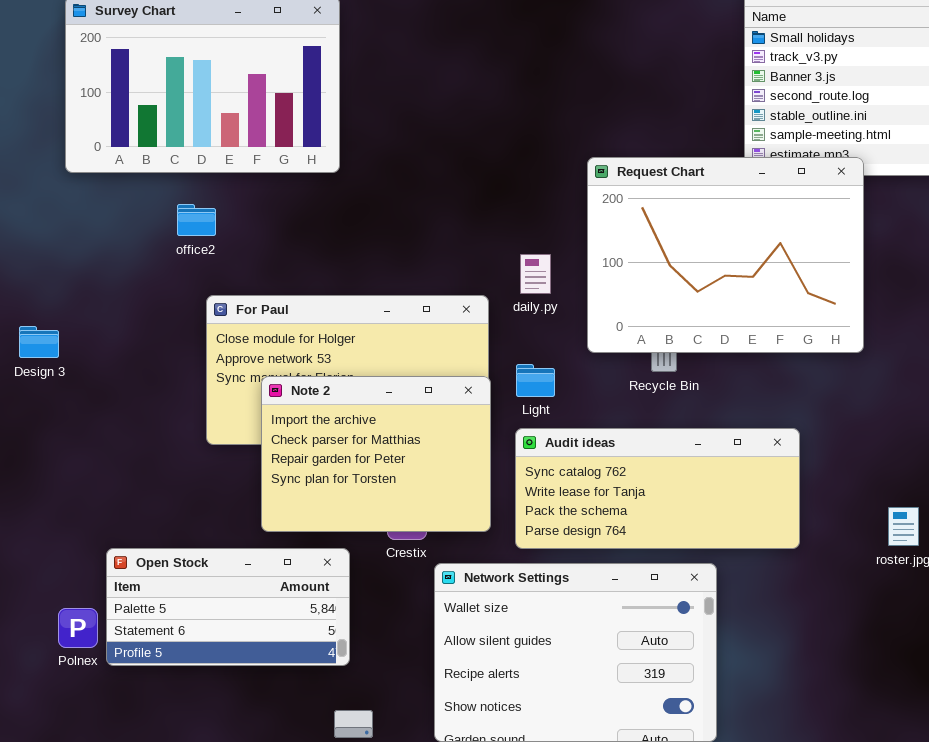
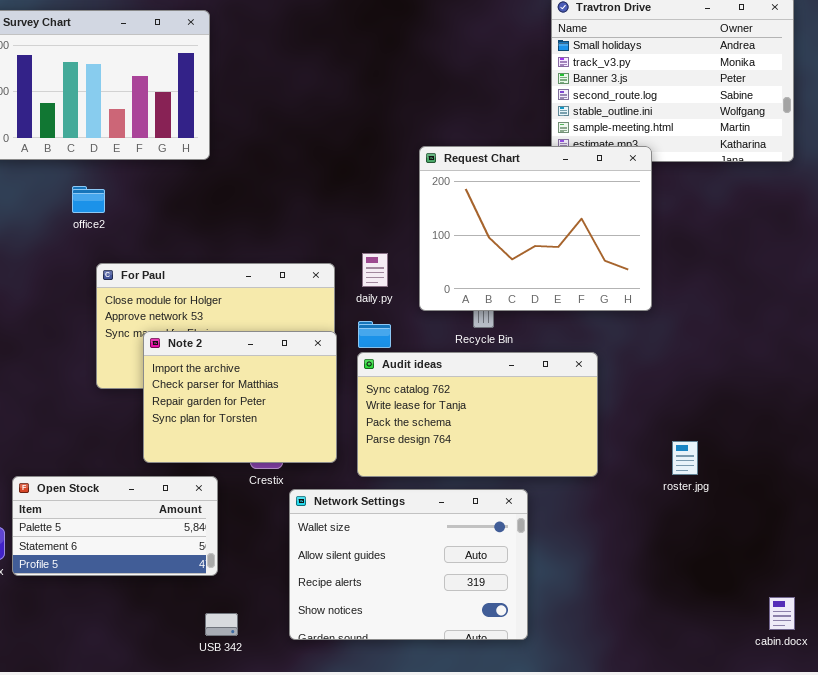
daily.py: [520,254,551,294] -> [362,253,388,287], moved
Audit ideas: [515,428,800,549] -> [357,352,598,477], resized

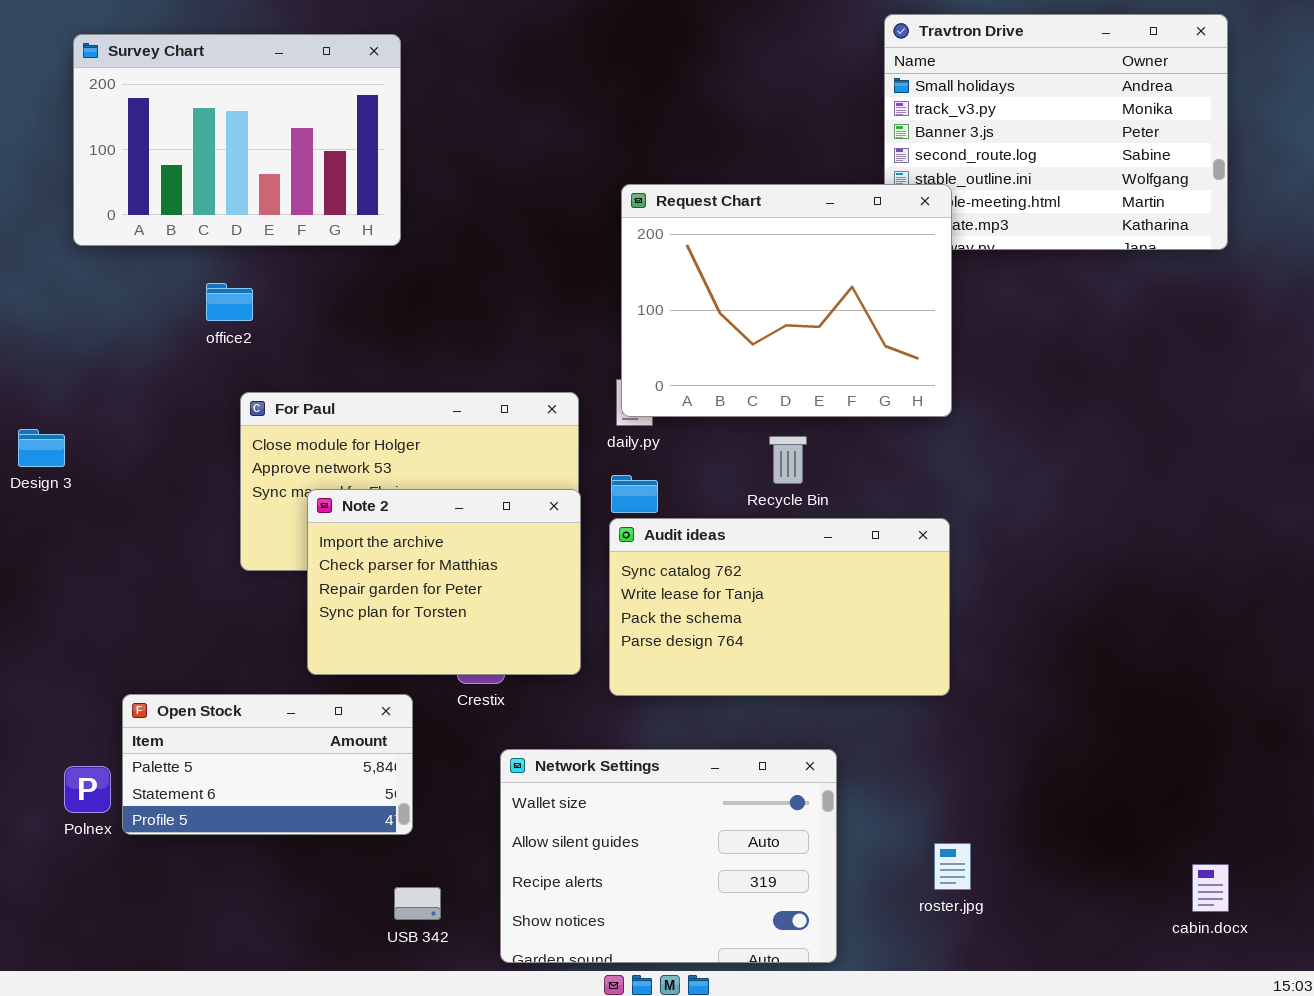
Request Chart: [419,146,652,311] -> [621,184,952,417], moved
roster.jpg: [672,441,698,475] -> [934,843,971,890], moved
Network Settings: [289,489,528,640] -> [500,749,837,963], moved

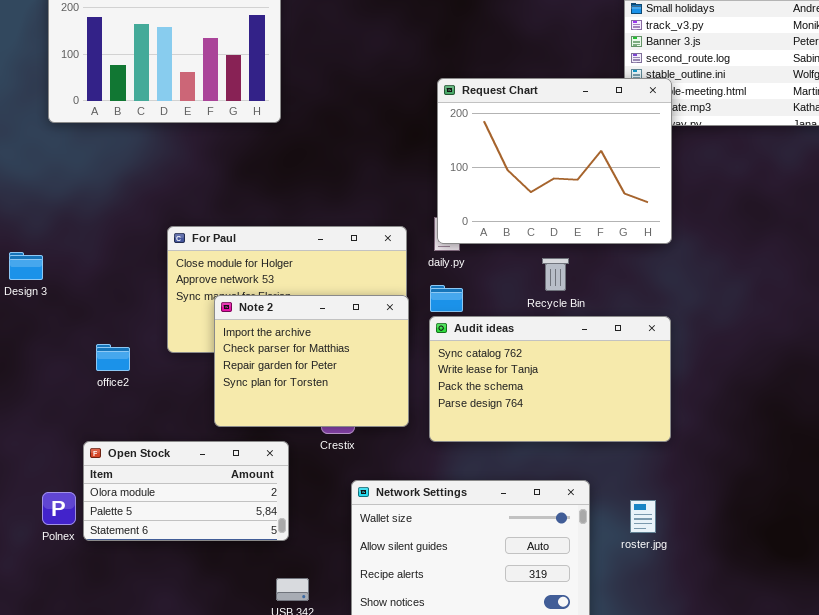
office2: [206,283,253,321] -> [96,344,130,371], moved
Open Stock: [122,694,413,835] -> [83,441,289,541], scrolled up 1 row
roster.jpg: [934,843,971,890] -> [630,500,656,533], moved

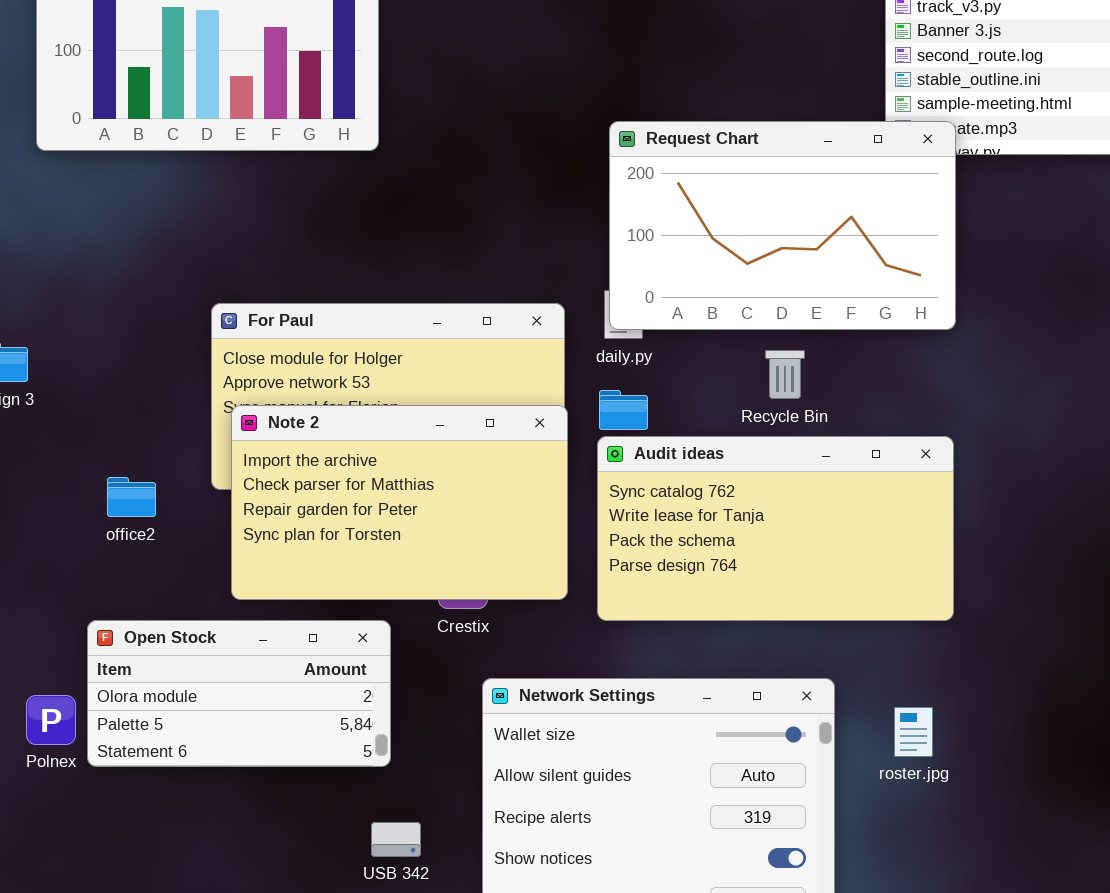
Request Chart: [437,78,672,244] -> [609,121,956,330], resized
Note 2: [214,295,409,427] -> [231,405,568,600], resized

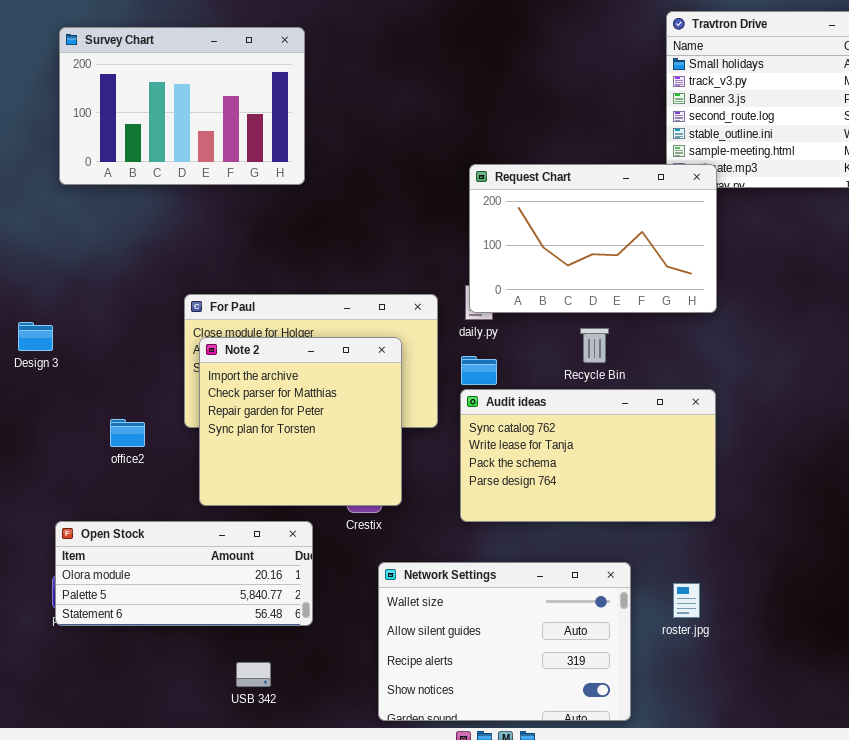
Note 2: [231,405,568,600] -> [199,337,402,506], resized
Open Stock: [87,620,391,767] -> [55,521,313,626], resized
USB 342: [371,822,421,857] -> [236,662,271,687], moved

